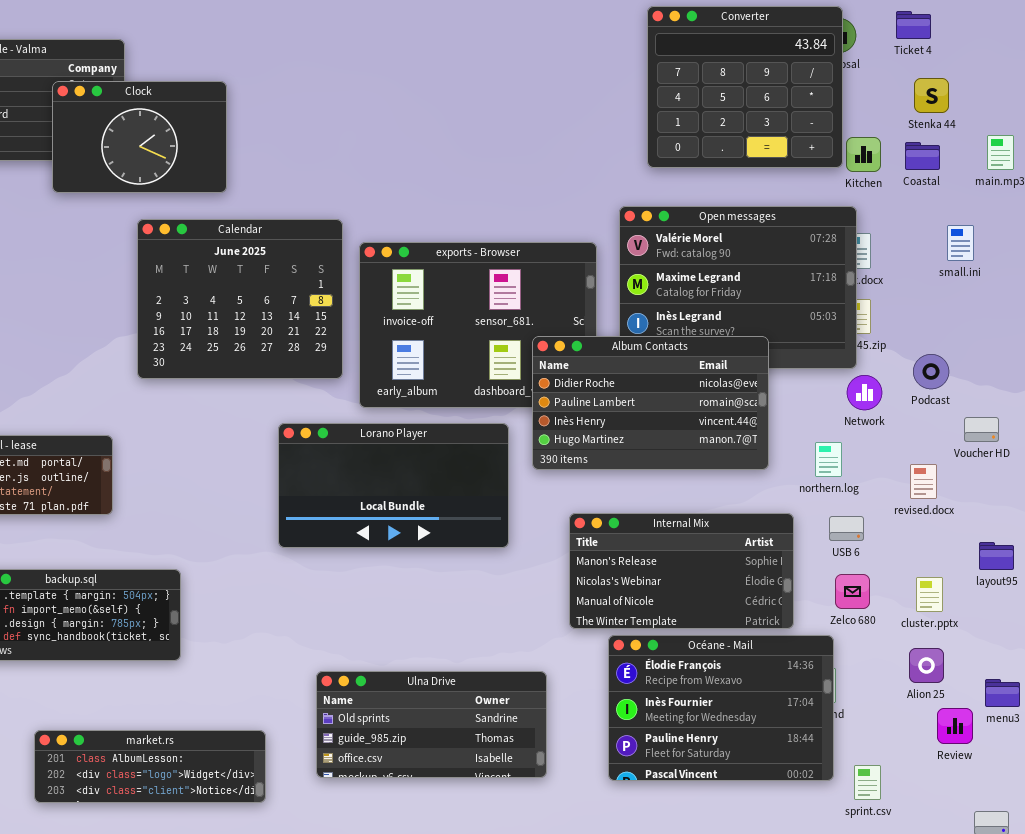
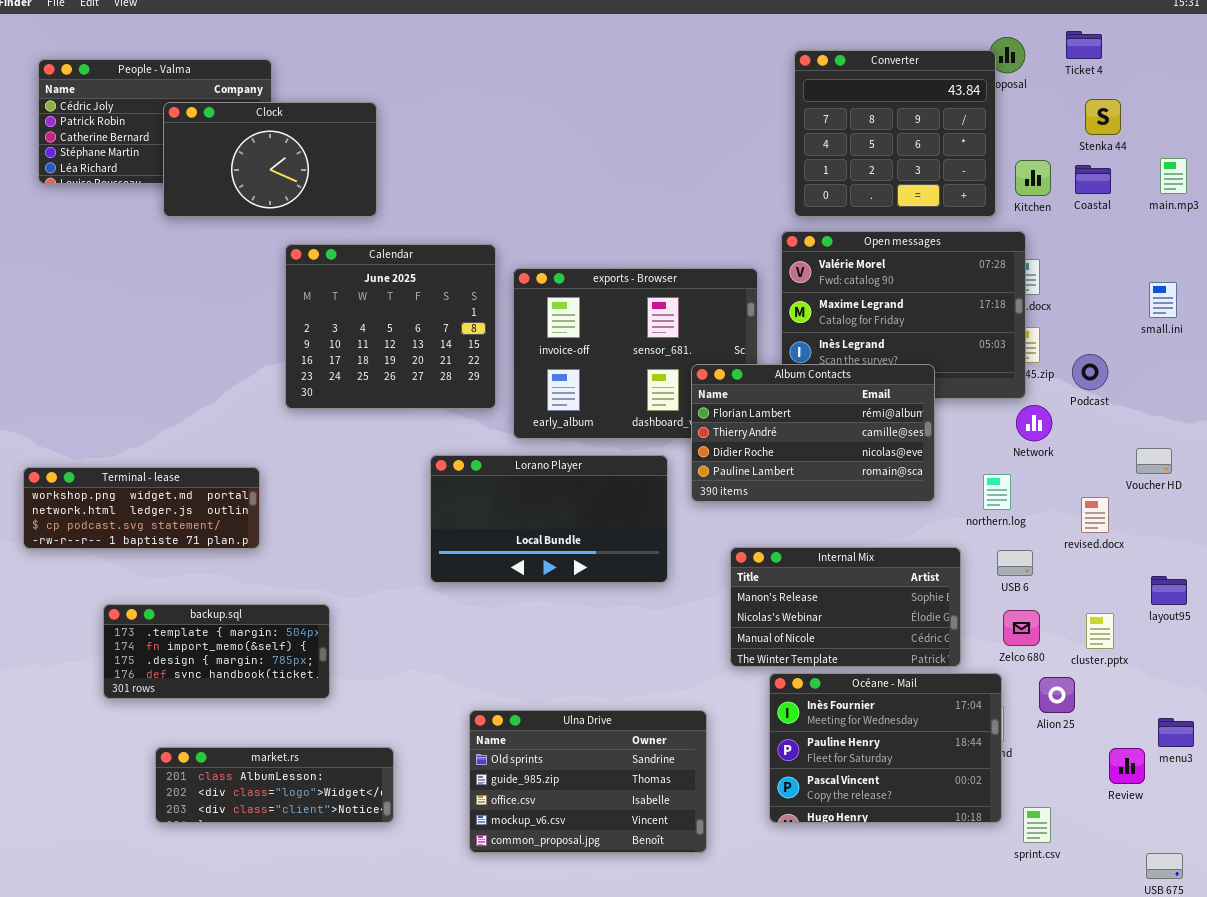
Converter: [647,6,843,168] -> [794,50,996,217], moved
Clock: [52,81,227,193] -> [163,102,377,217], resized
small.ini: [947,225,974,261] -> [1149,282,1177,318], moved
Album Contacts: [532,336,769,470] -> [691,364,935,502], scrolled up 2 rows
Podcast: [913,354,949,389] -> [1072,354,1108,390], moved
Océane - Mail: [608,635,834,781] -> [769,673,1002,823], scrolled down 1 row
Alion 25: [909,648,944,683] -> [1039,677,1075,713], moved
Ulna Drive: [316,671,547,778] -> [469,710,707,853], resized
market.rs: [34,730,266,803] -> [155,747,394,823], moved

